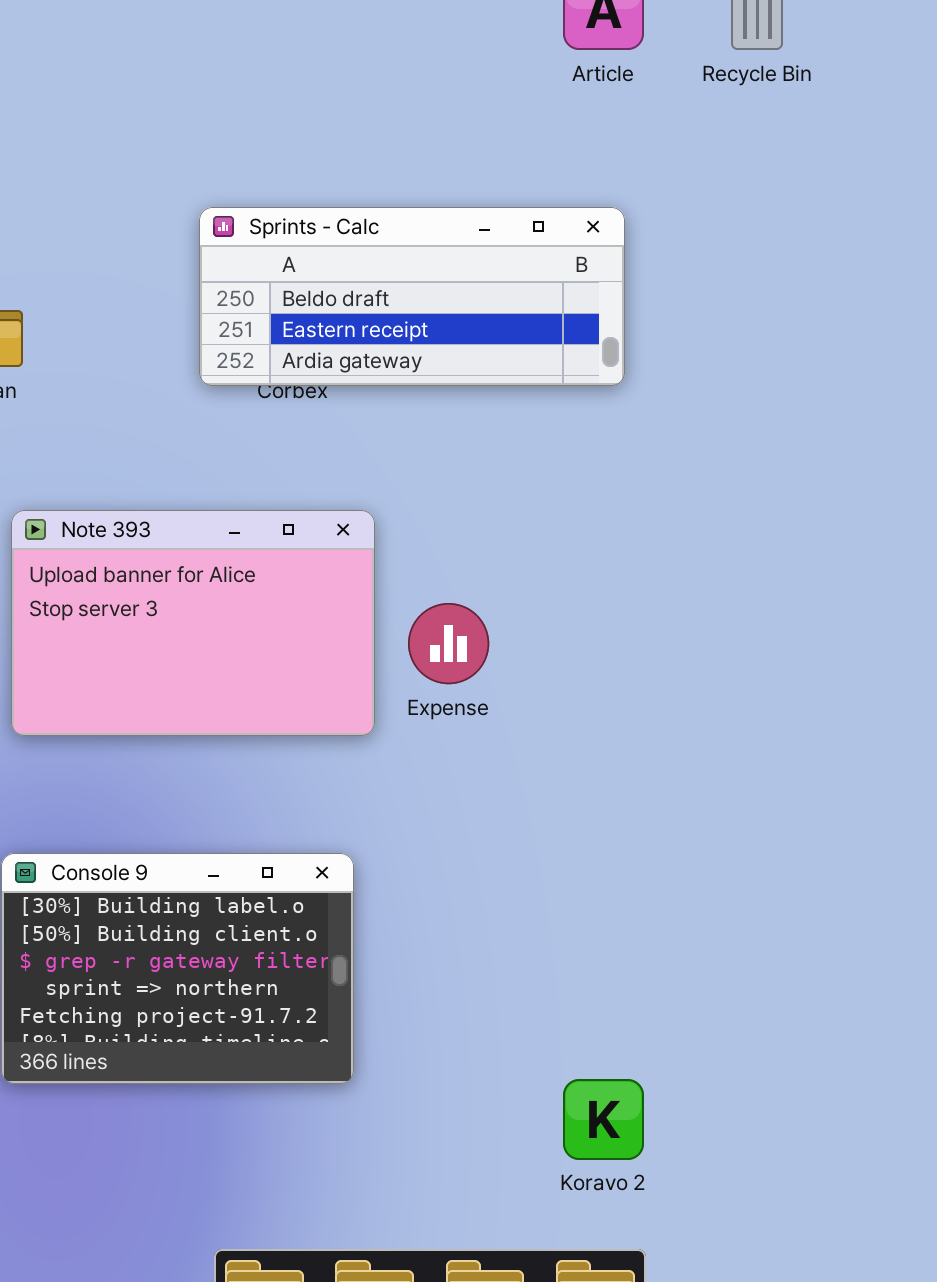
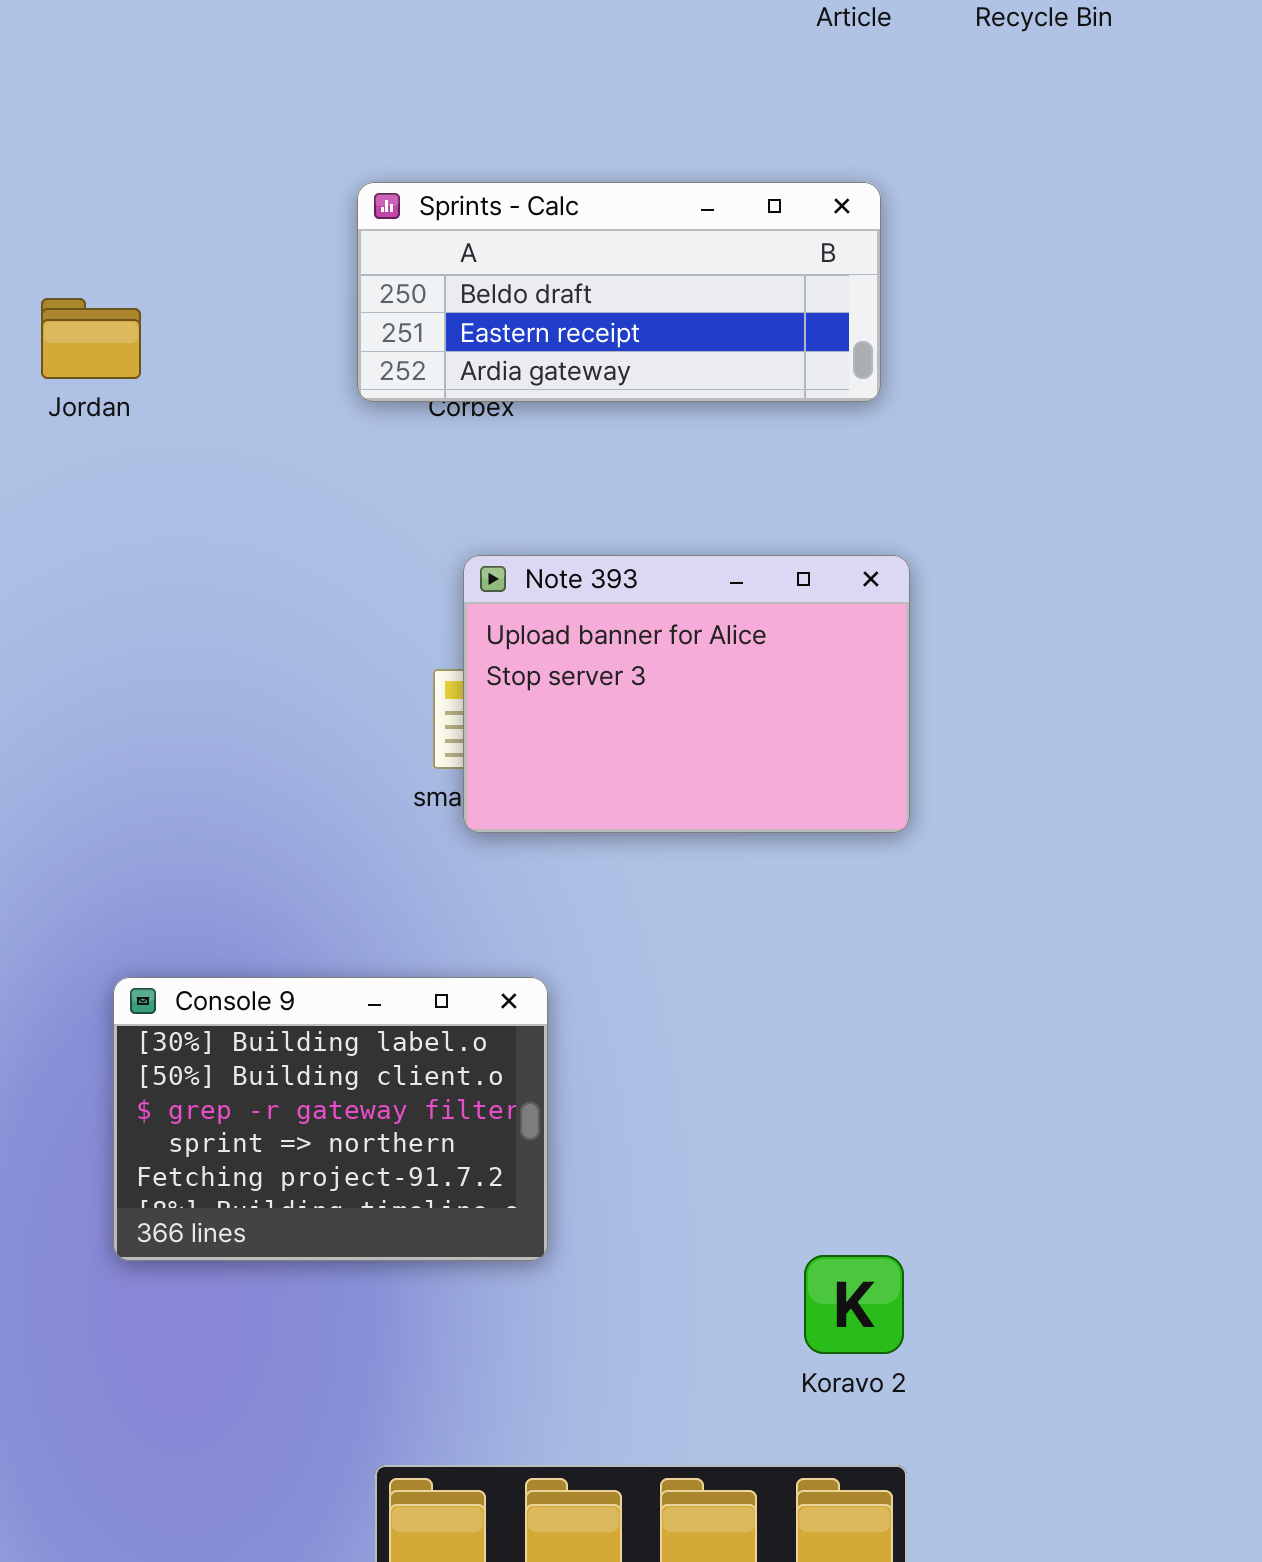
Note 393: [11,510,375,736] -> [463,555,910,833], moved

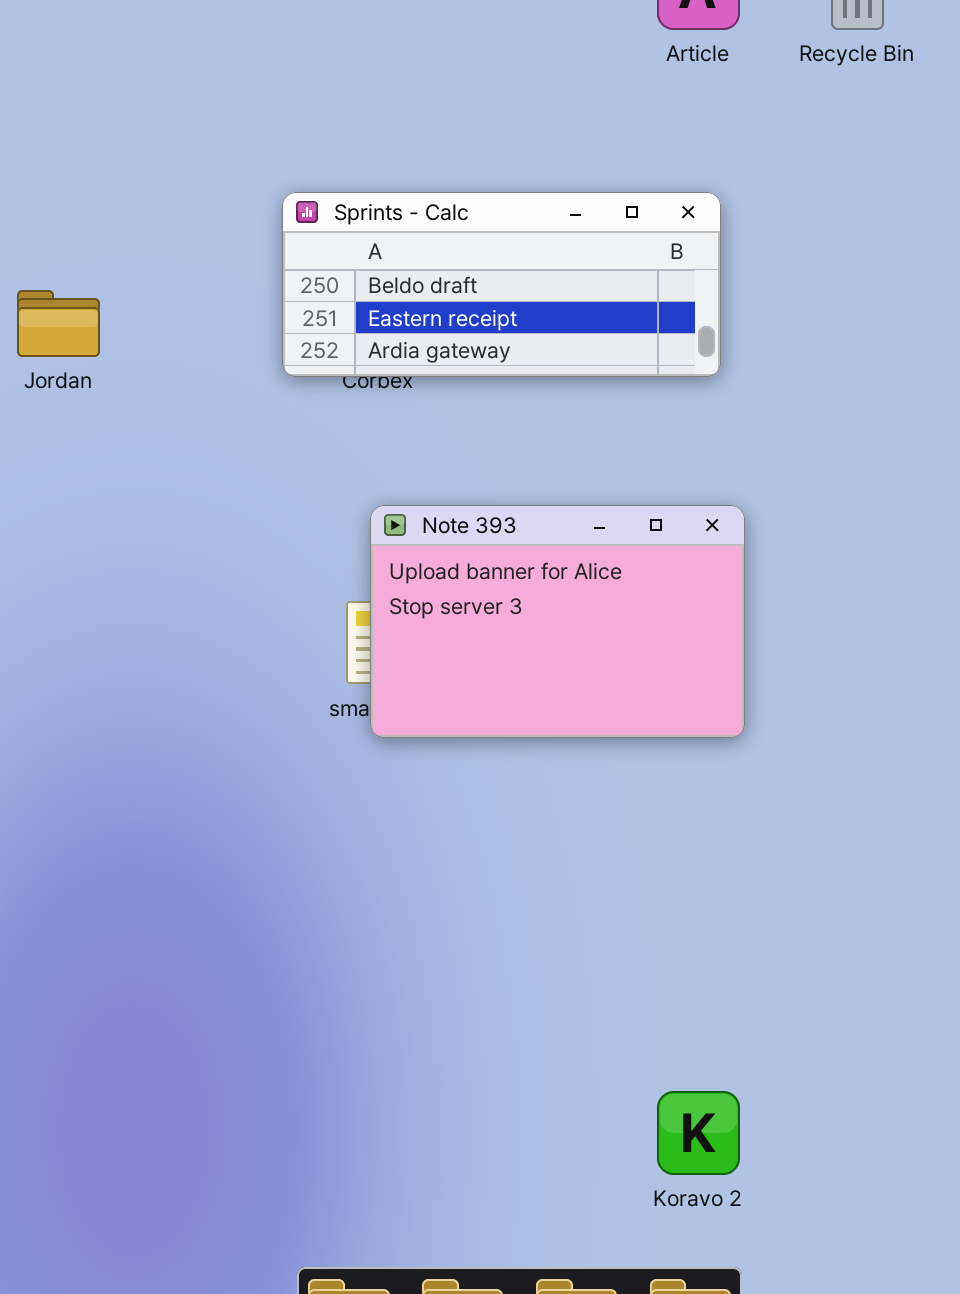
Console 9: [113,977,548,1261] -> none, closed

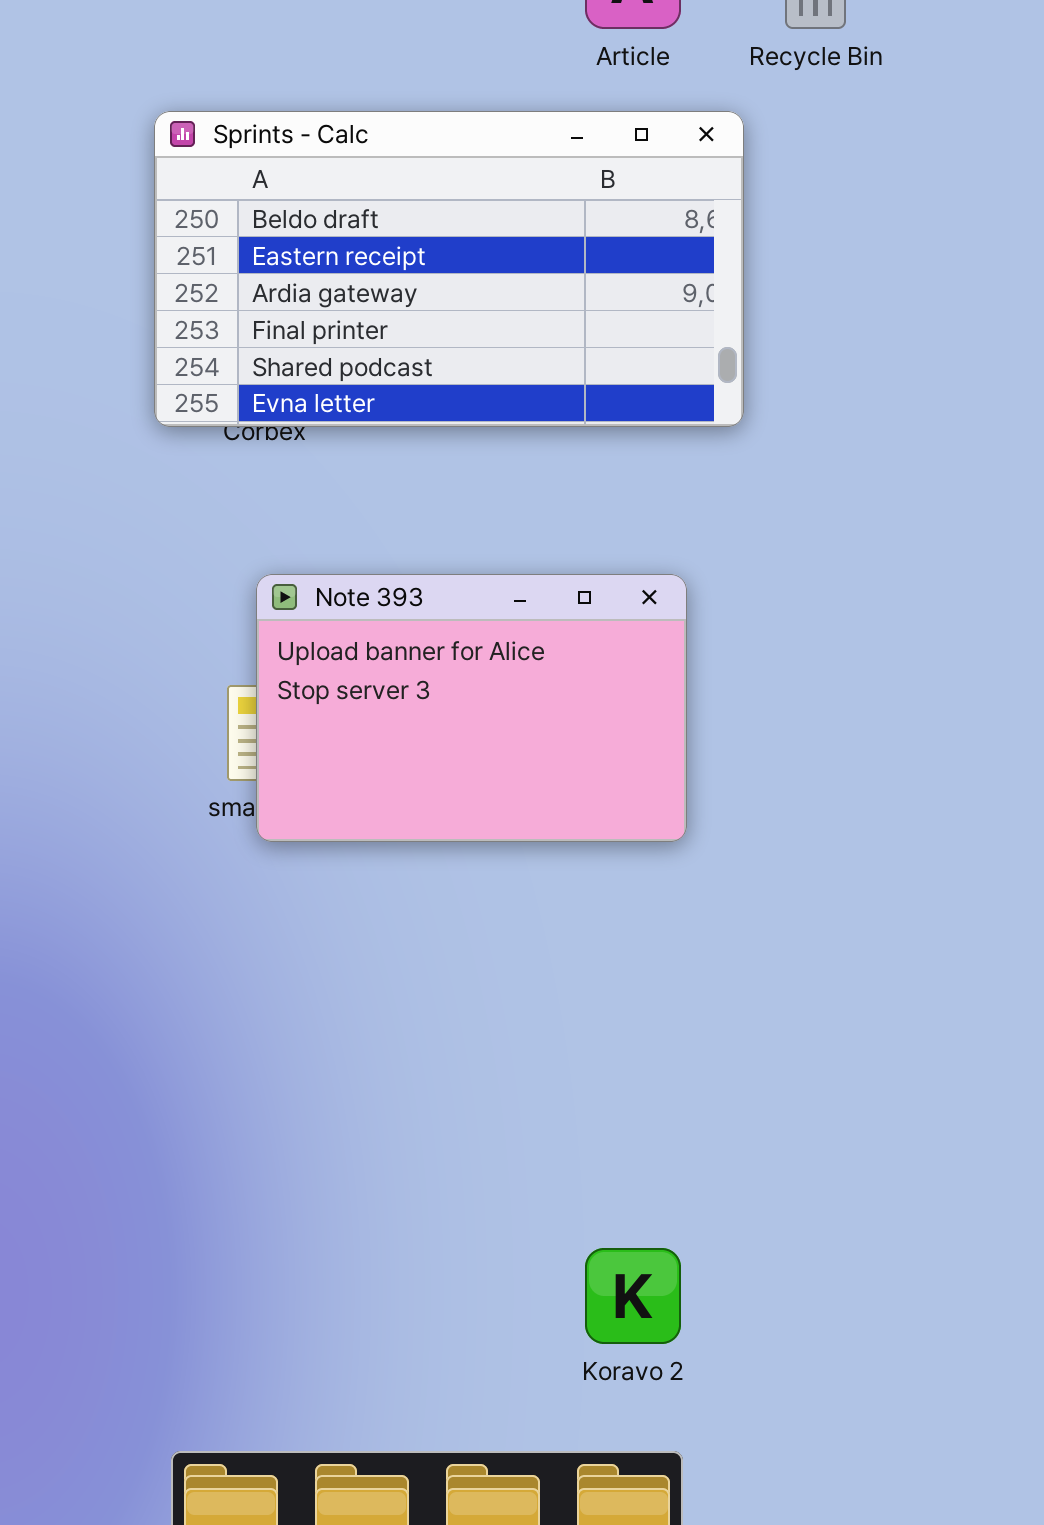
Sprints - Calc: [282,192,721,377] -> [154,111,744,427], resized

